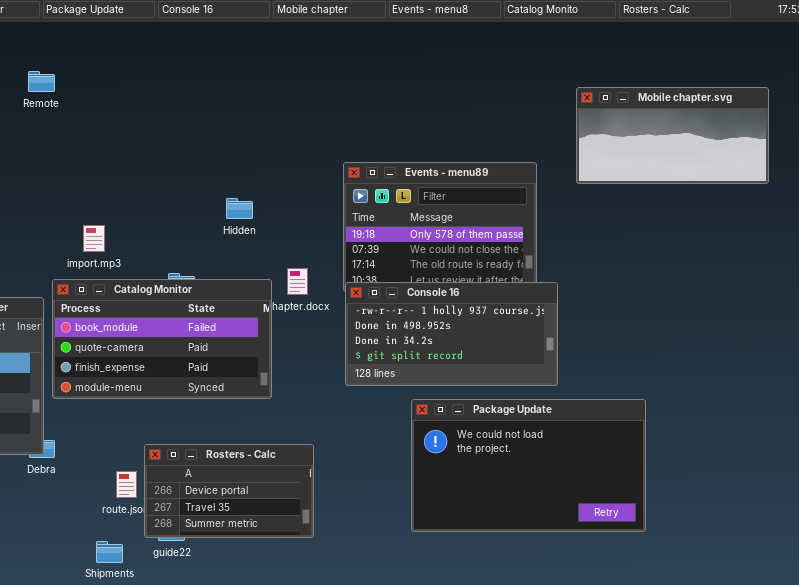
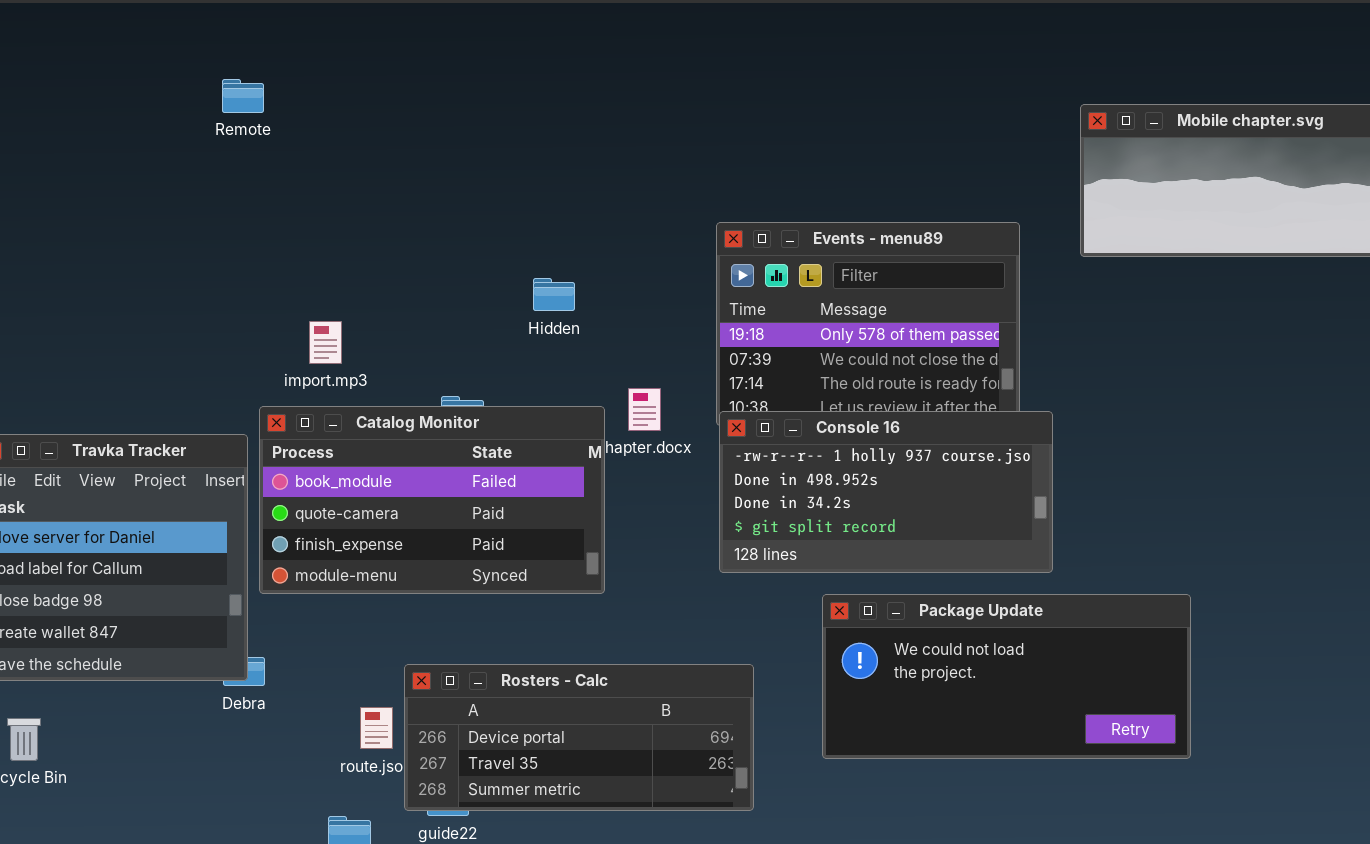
Package Update: [411,399,646,532] -> [822,594,1191,759], resized
Rosters - Calc: [144,444,314,538] -> [404,664,754,811], resized

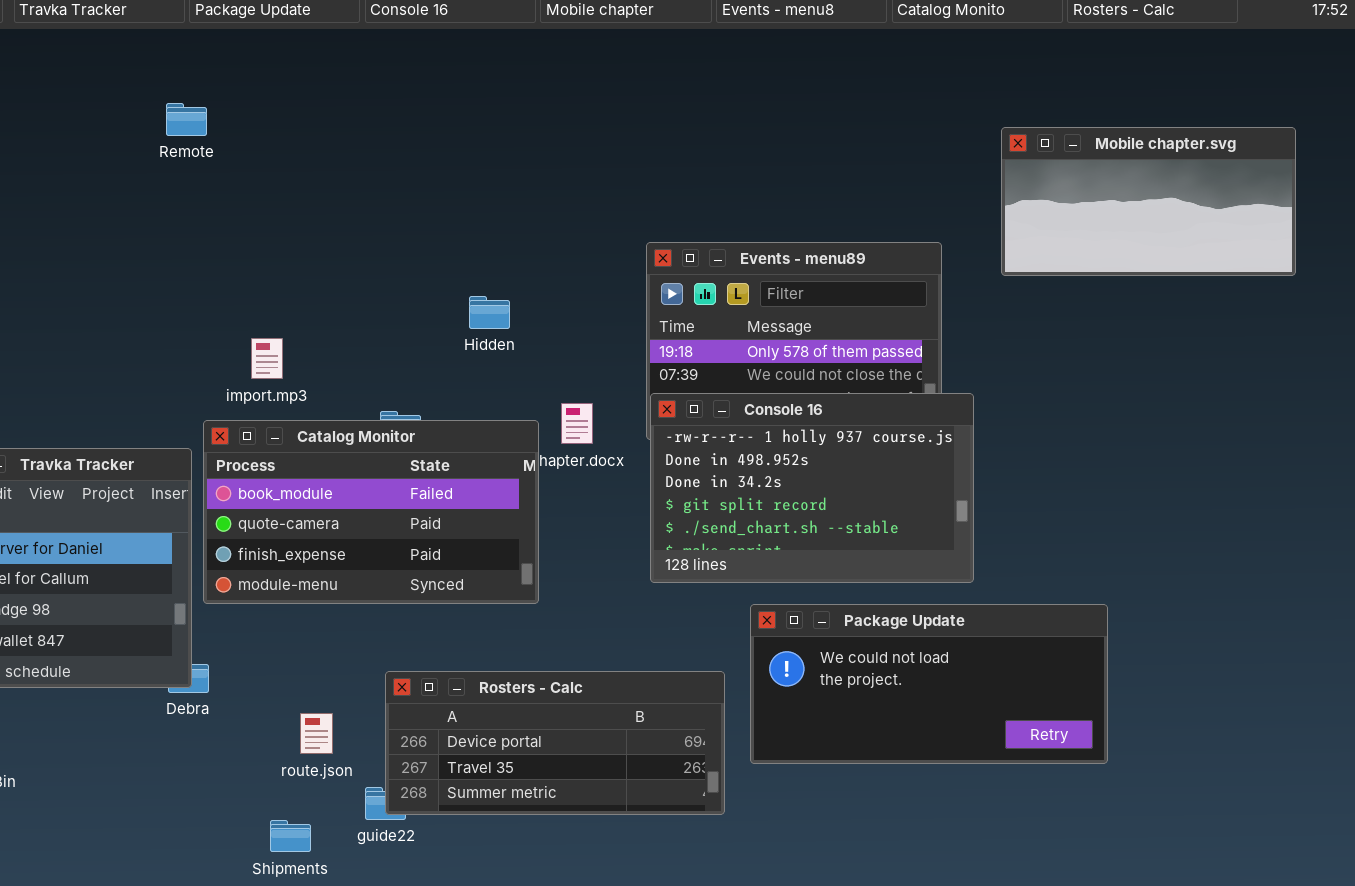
Console 16: [719,411,1053,573] -> [650,393,974,583], resized
Rosters - Calc: [404,664,754,811] -> [385,671,725,815], moved

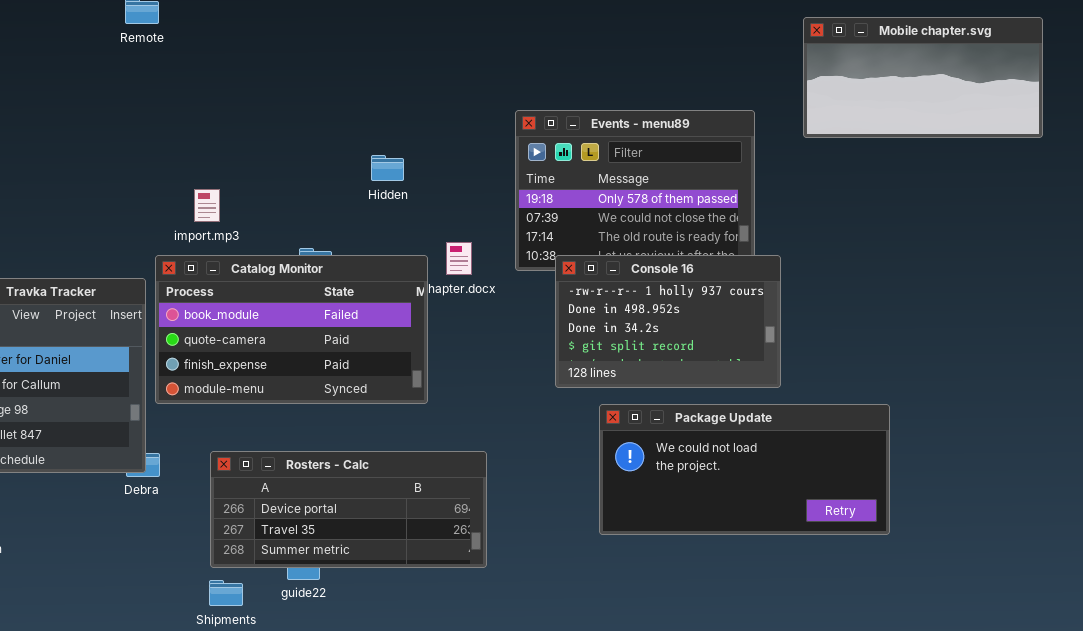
Console 16: [650,393,974,583] -> [555,255,781,388], resized
Rosters - Calc: [385,671,725,815] -> [210,451,487,568], moved

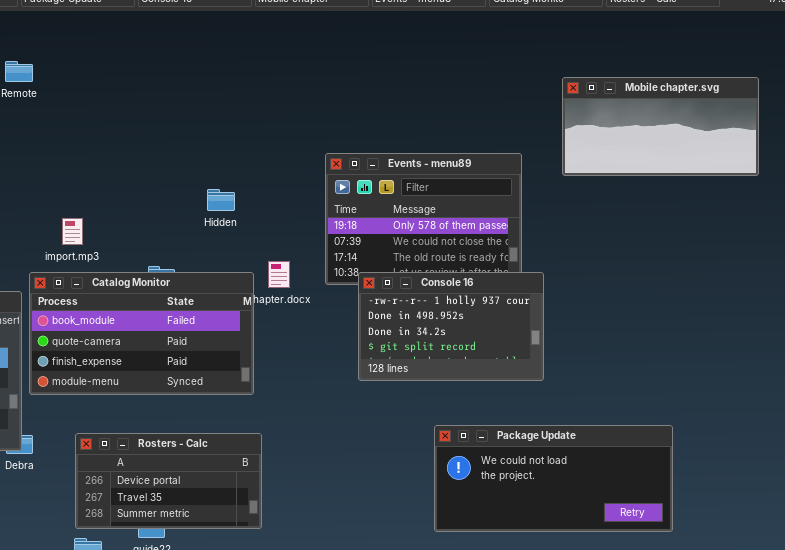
Package Update: [599,404,890,535] -> [434,425,673,532], moved
Rosters - Calc: [210,451,487,568] -> [75,433,262,529], resized

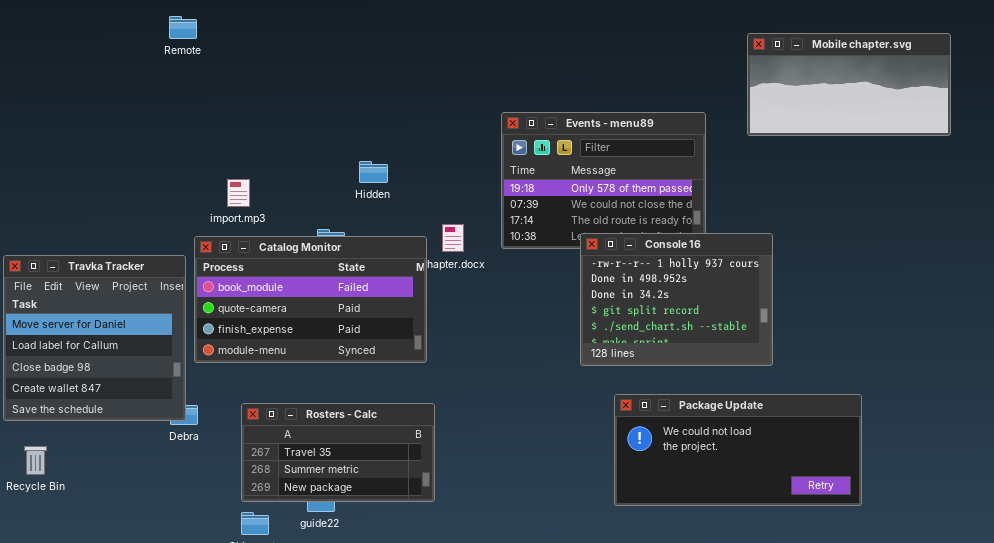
Hidden: [207,189,235,211] -> [359,161,388,183], moved
Console 16: [358,272,544,381] -> [580,233,773,366], moved, resized
Rosters - Calc: [75,433,262,529] -> [241,403,435,502], scrolled down 1 row

